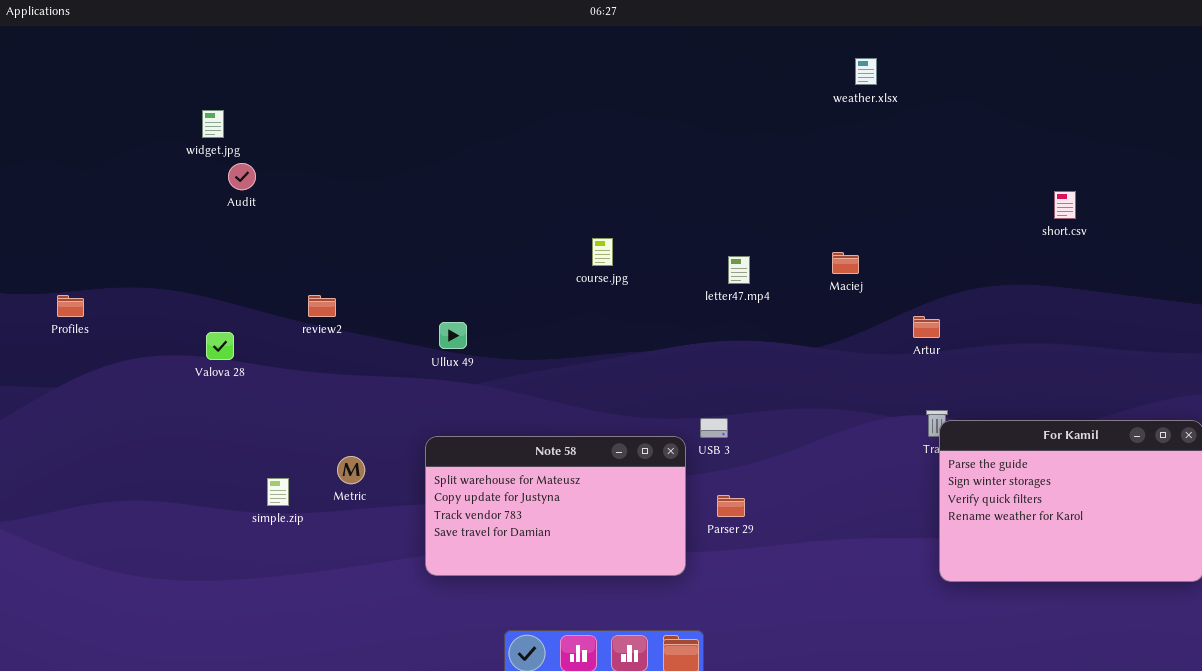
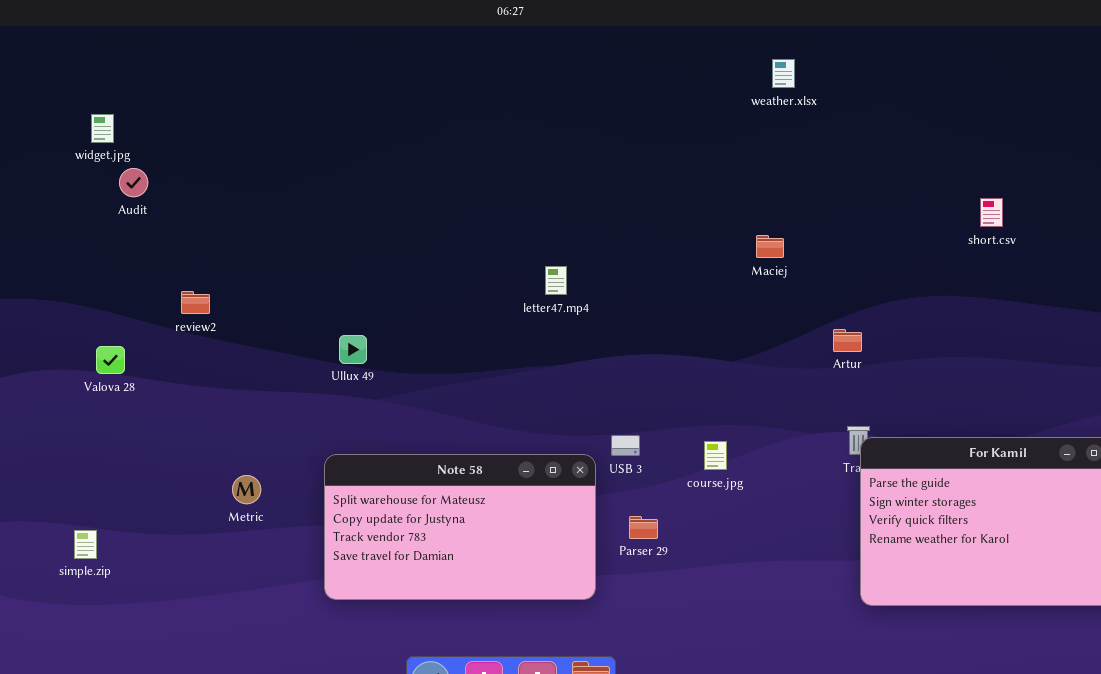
course.jpg: [592,238,613,266] -> [704,441,727,470], moved
Maciej: [832,252,859,274] -> [756,235,784,258], moved
letter47.mp4: [728,256,750,284] -> [545,266,567,295], moved
review2: [308,295,336,317] -> [181,291,210,314], moved
simple.zip: [267,478,289,506] -> [74,530,97,559], moved

